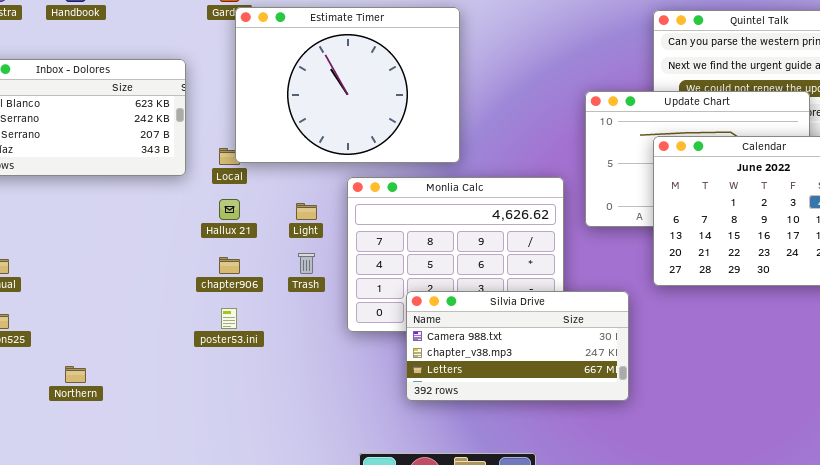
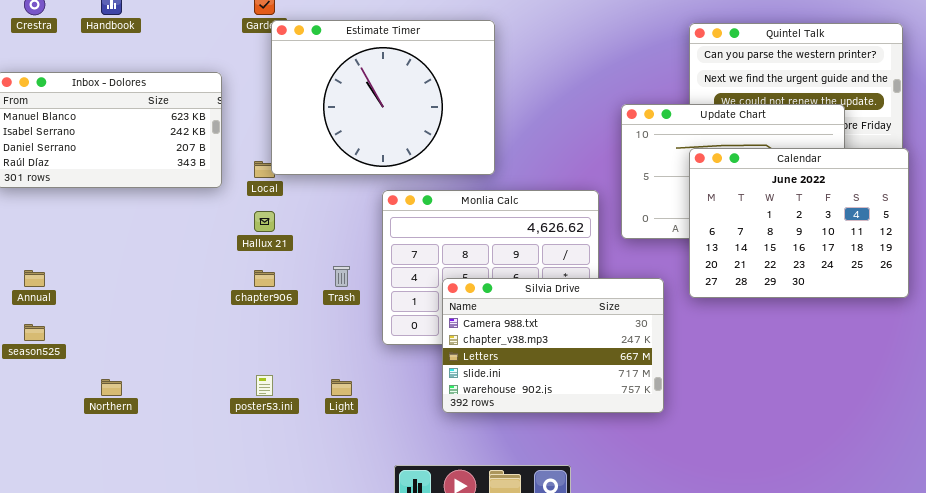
Light: [296,203,317,220] -> [331,379,352,396], moved
Silvia Drive: [406,291,629,401] -> [442,278,664,413], resized
poster53.ini: [221,308,237,329] -> [256,375,273,396], moved

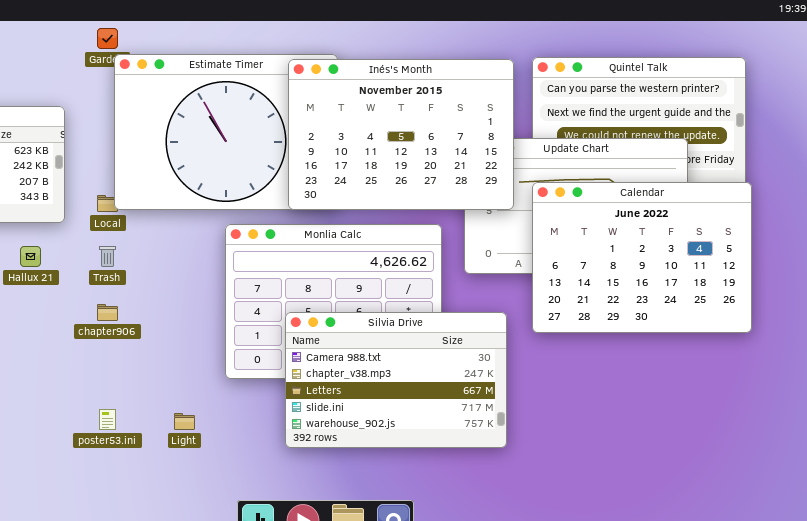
Inés's Month: none -> [288,59,514,210], opened
Hallux 21: [254,211,275,232] -> [20,246,41,267], moved
Trash: [333,266,350,287] -> [99,246,116,267], moved

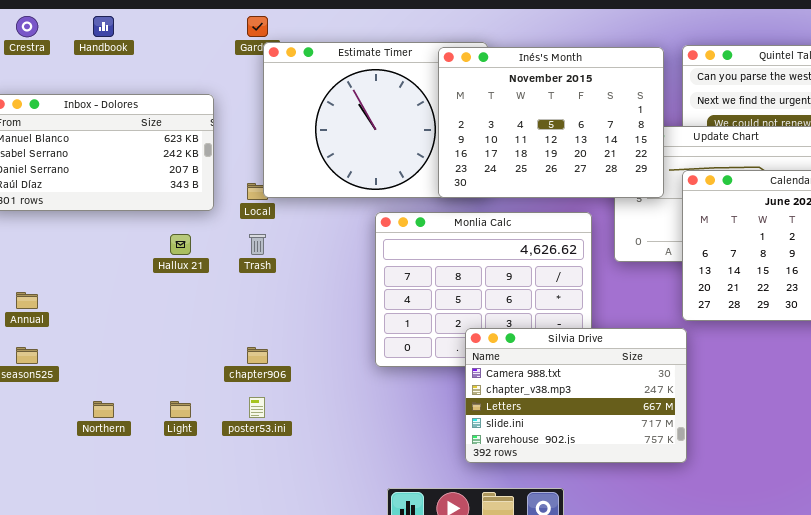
chapter906: [97,304,118,321] -> [247,347,268,364], moved
Silvia Drive: [285,312,507,448] -> [465,328,687,463], moved
Light: [174,413,195,430] -> [170,401,191,418], moved

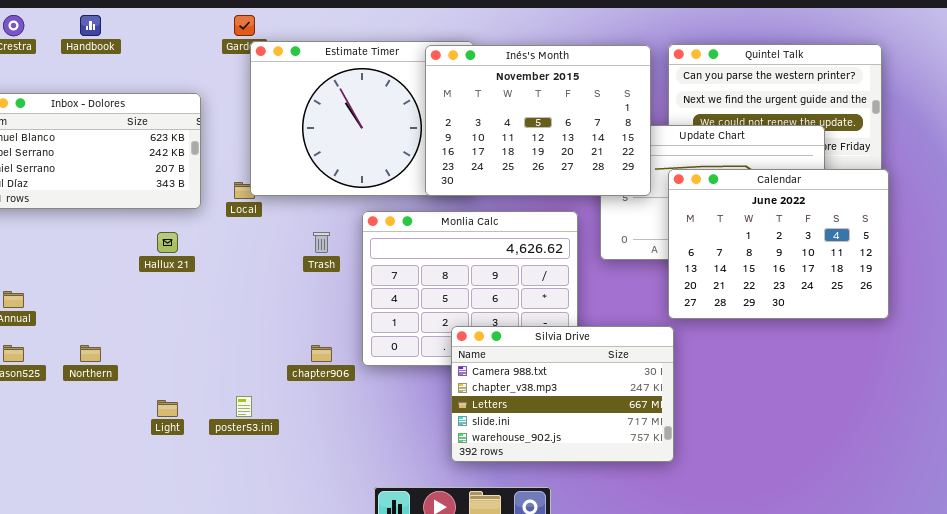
Trash: [249,234,266,255] -> [313,232,330,253], moved
chapter906: [247,347,268,364] -> [311,345,332,362], moved
Northern: [93,401,114,418] -> [80,345,101,362], moved

